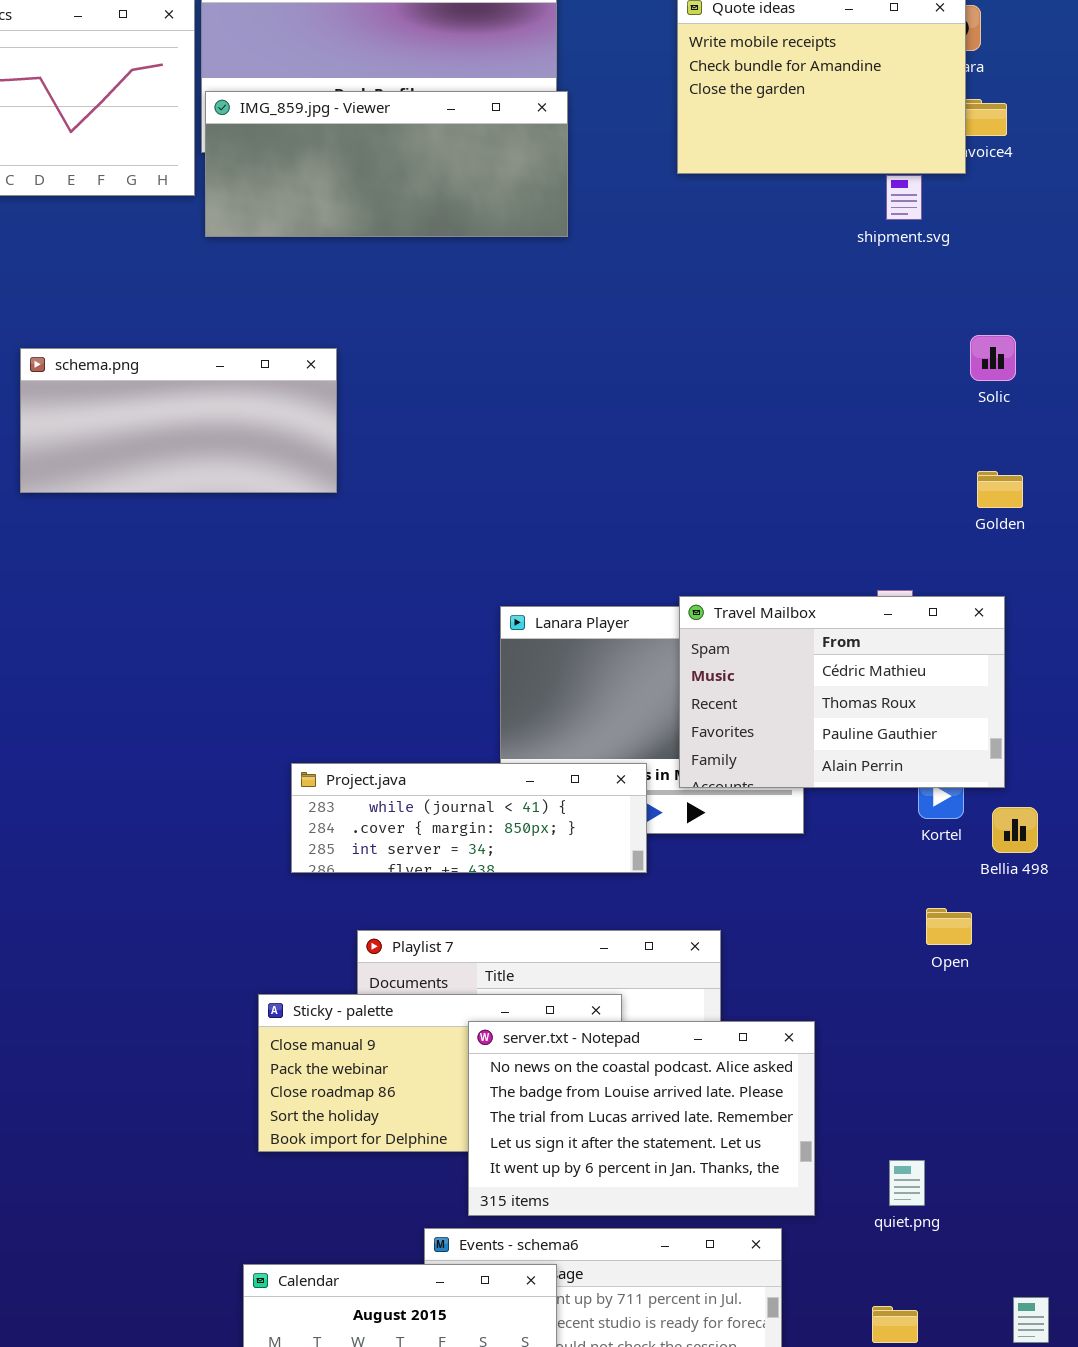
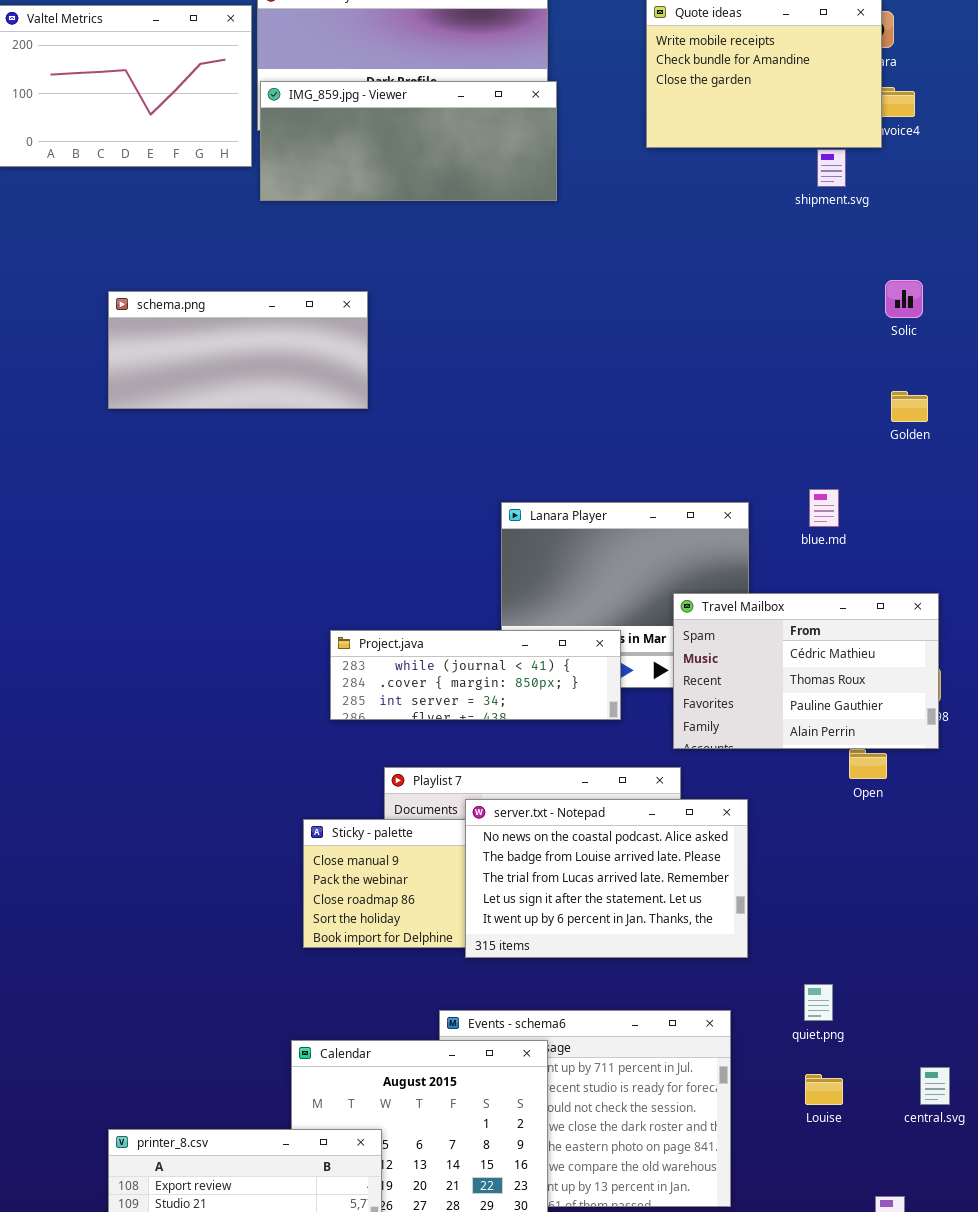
Travel Mailbox: [679,596,1005,788] -> [673,593,939,749], moved
server.txt - Notepad: [468,1021,815,1216] -> [465,799,748,958], moved
quiet.png: [889,1160,925,1206] -> [804,984,833,1021], moved

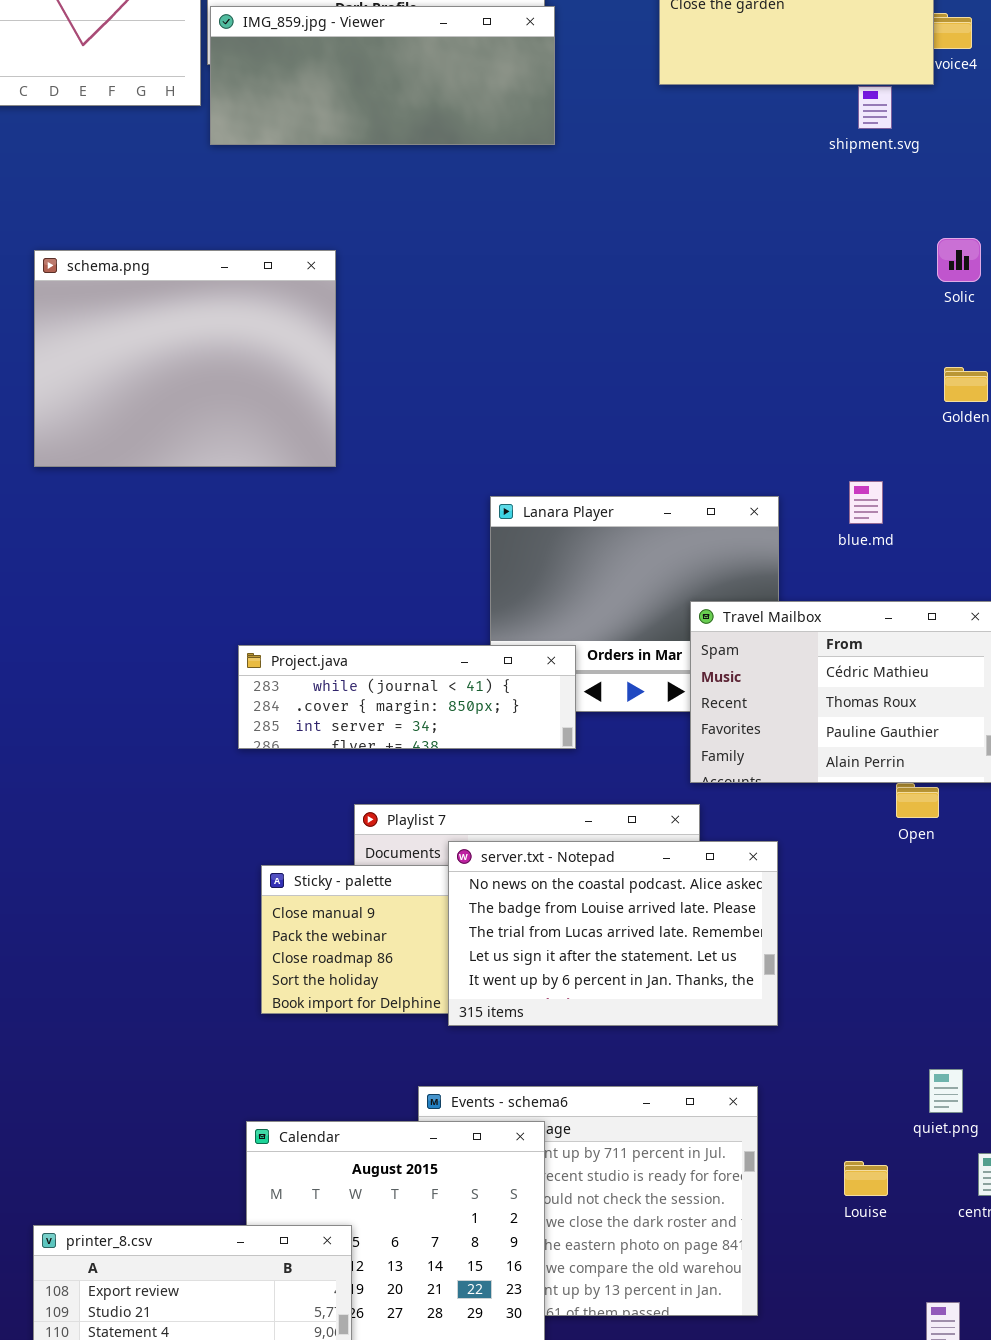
schema.png: [108,291,368,409] -> [34,250,336,467], resized
Project.java: [330,630,621,720] -> [238,645,576,749], moved
quiet.png: [804,984,833,1021] -> [929,1069,963,1113], moved

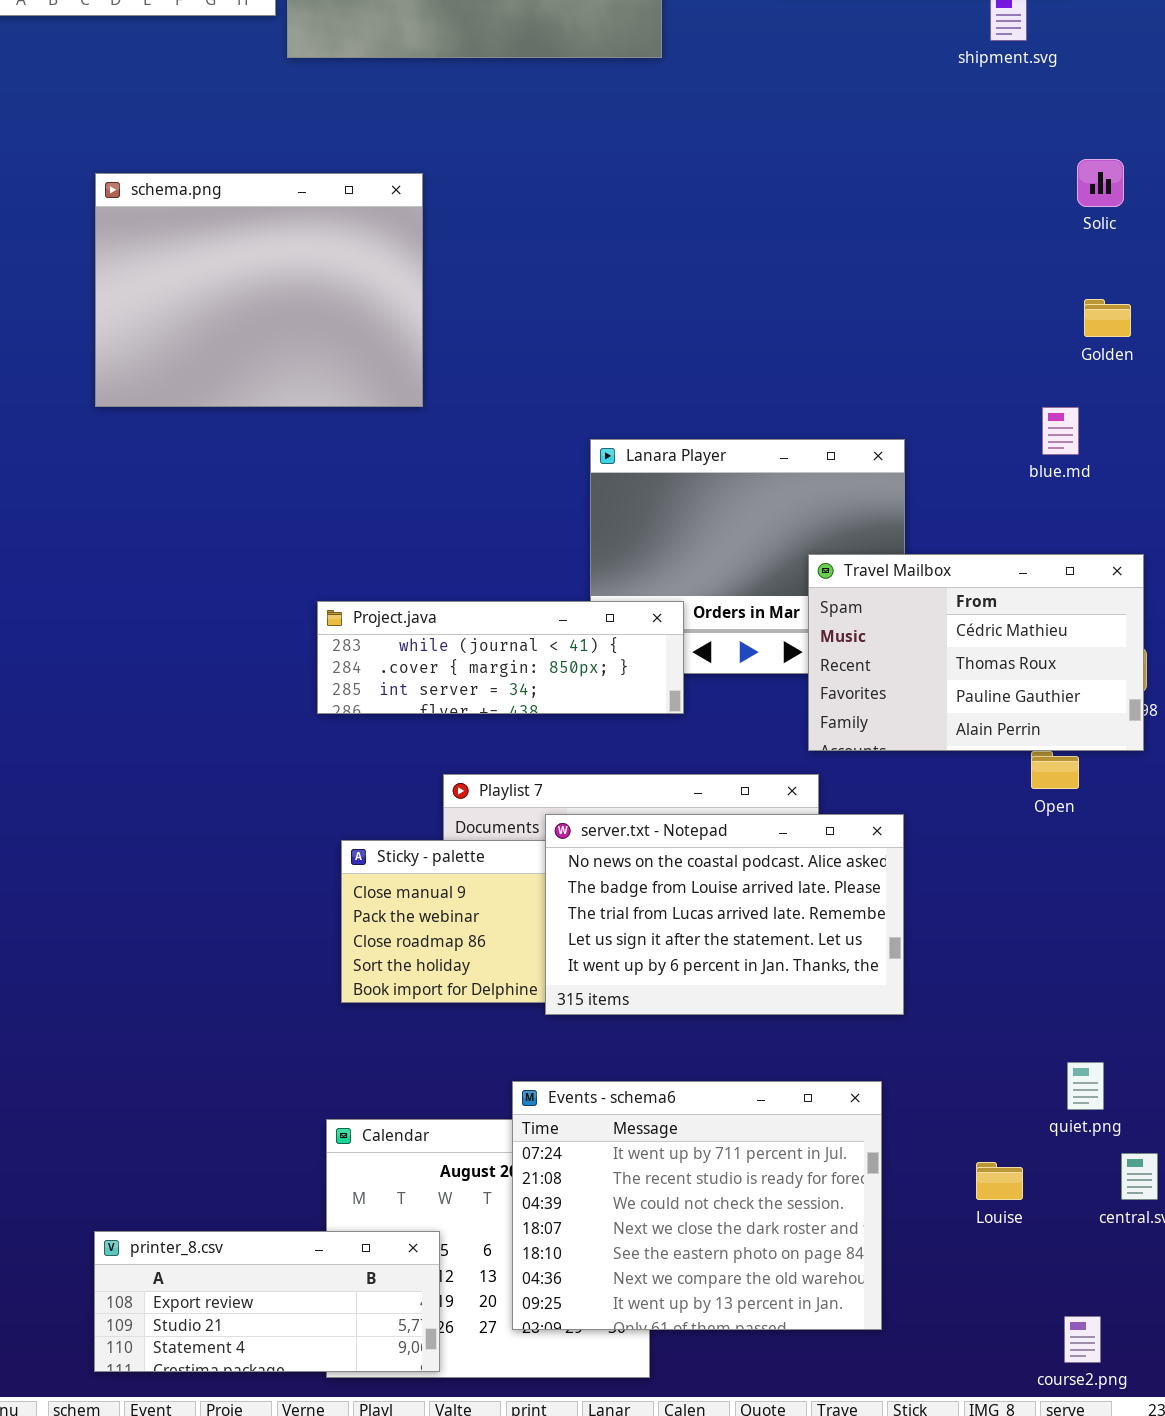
blue.md: [849,481,883,524] -> [1042,407,1079,455], moved
Events - schema6: [418,1086,758,1316] -> [512,1081,882,1330], raised

